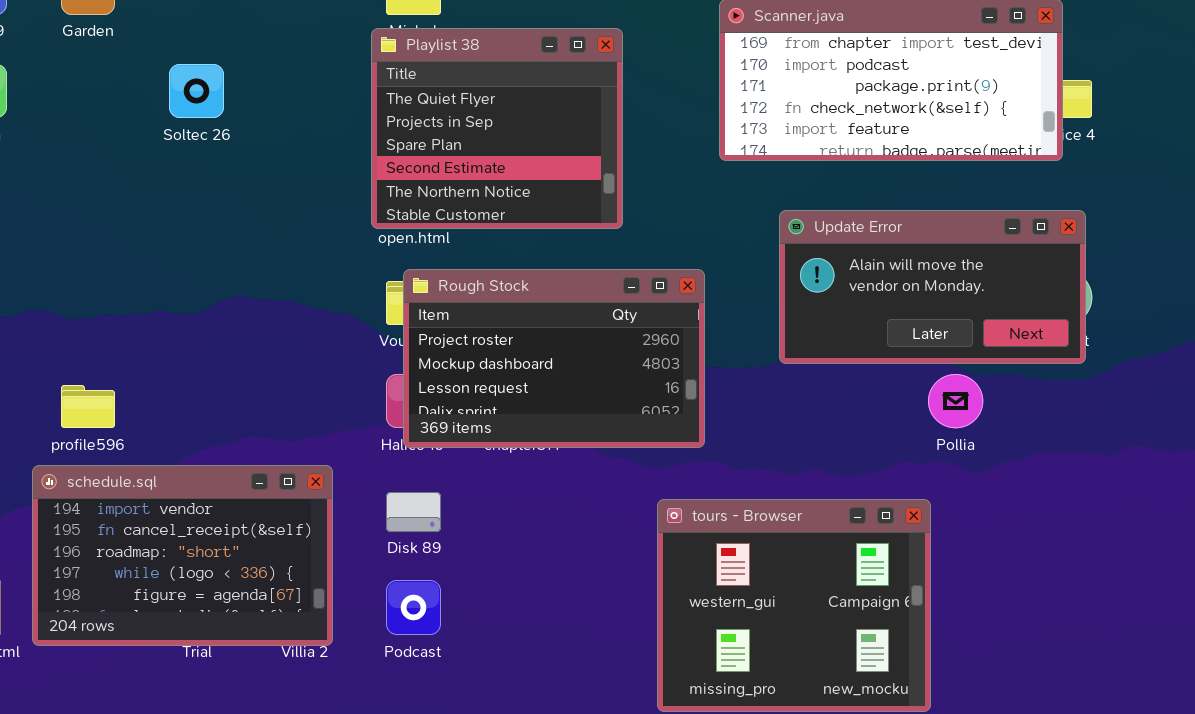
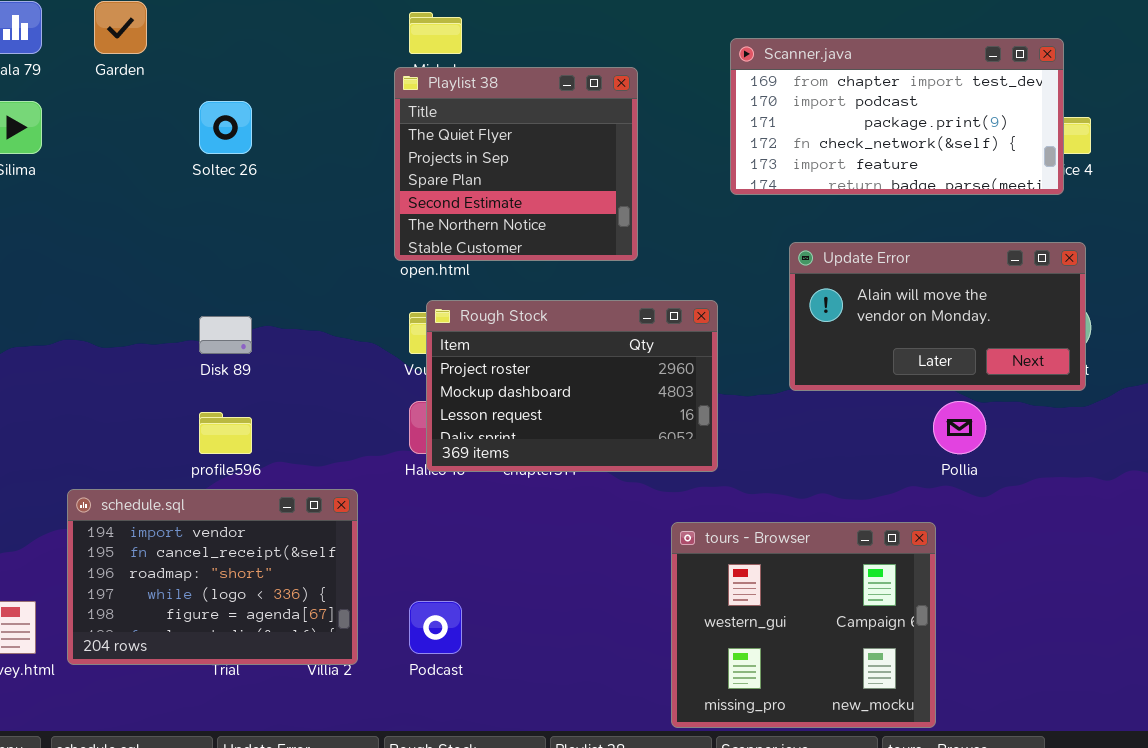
profile596: [61,385,115,428] -> [199,412,252,454], moved
Disk 89: [386,492,441,532] -> [199,316,252,354], moved

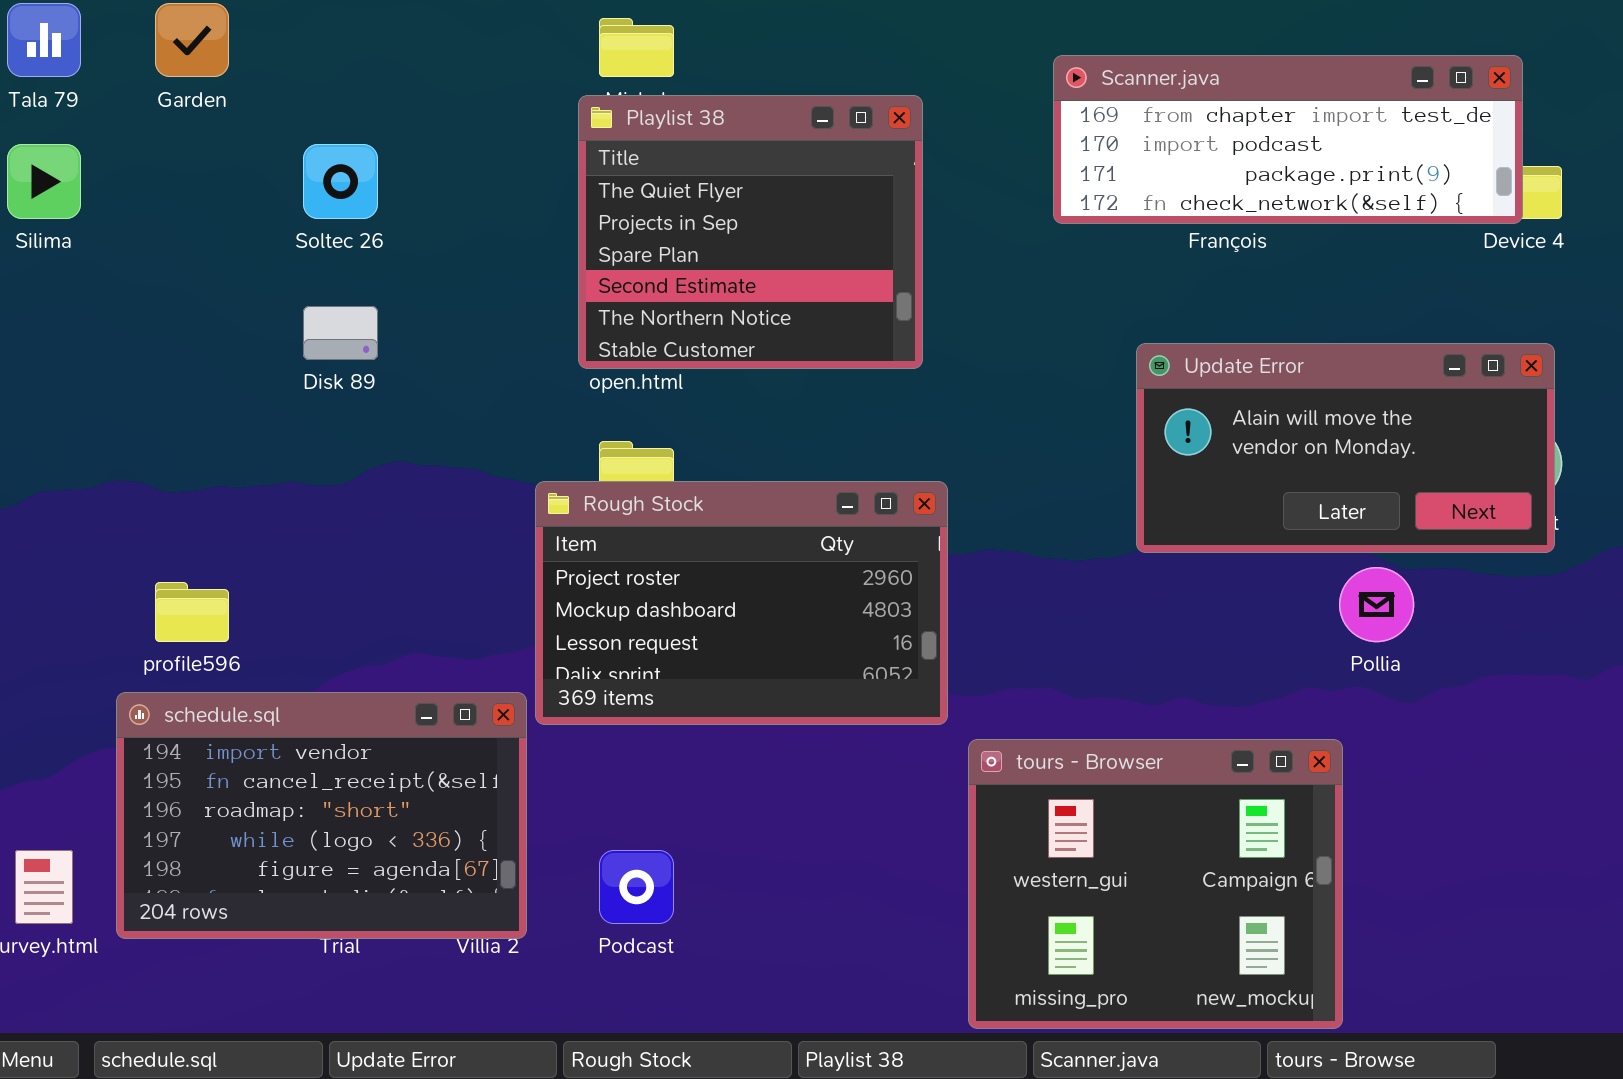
Scanner.java: [730,38,1064,195] -> [1053,55,1523,224], resized
Rough Stock: [426,300,718,472] -> [535,481,948,725], moved
Disk 89: [199,316,252,354] -> [303,306,378,360], moved
profile596: [199,412,252,454] -> [155,582,229,642], moved

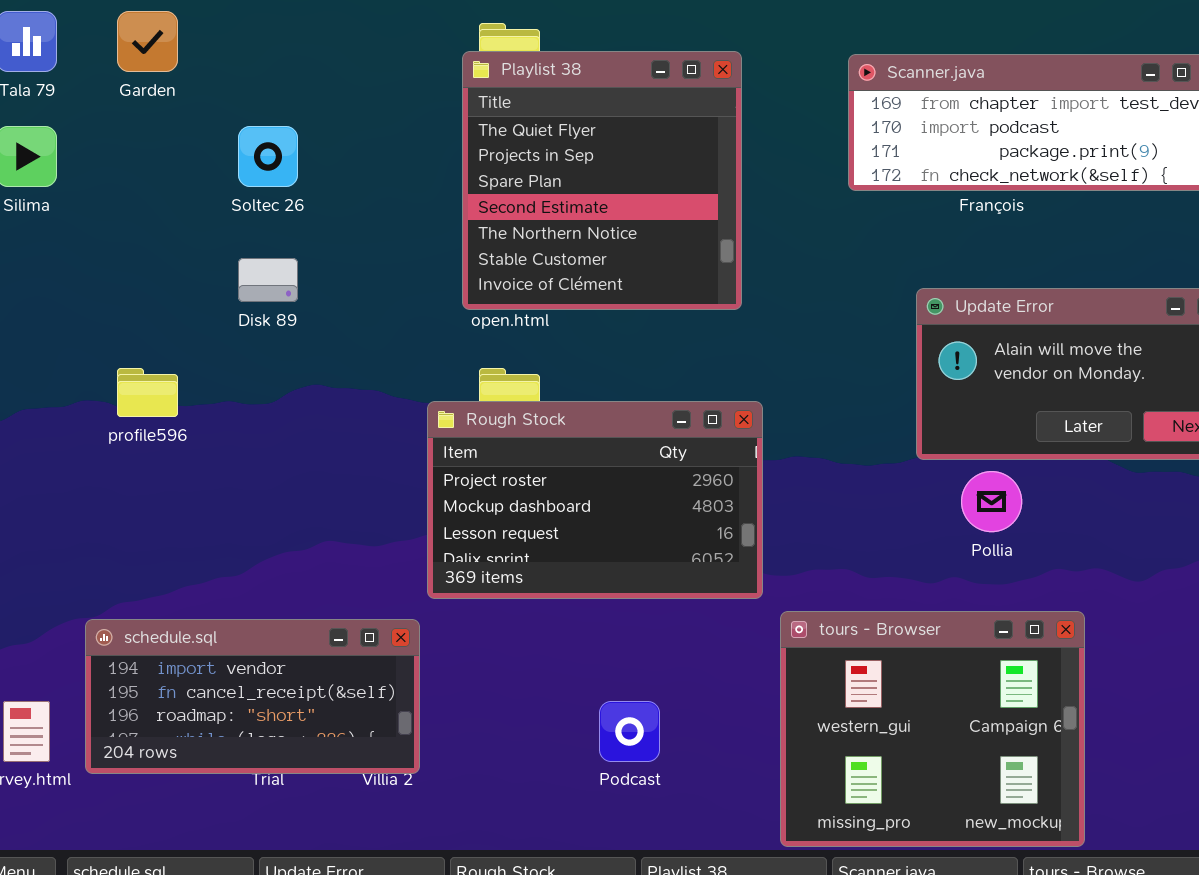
Playlist 38: [578,95,923,369] -> [462,51,742,310], resized
Pollia: [1339,567,1414,642] -> [961,471,1022,532], moved
profile596: [155,582,229,642] -> [117,368,178,417], moved
schedule.sql: [116,692,527,939] -> [85,619,420,774], resized
Podcast: [599,850,674,924] -> [599,701,660,762], moved

